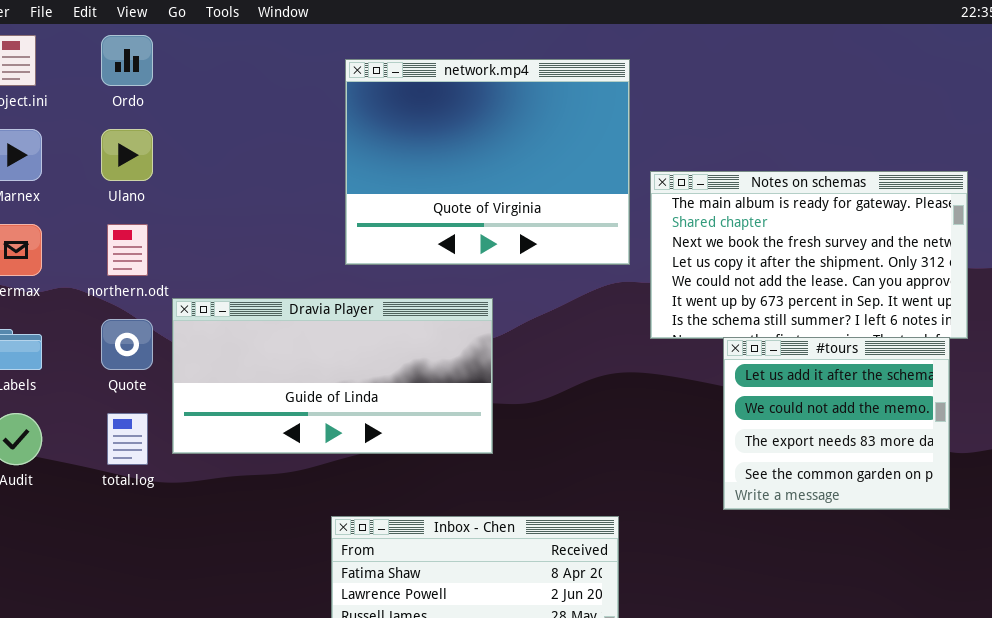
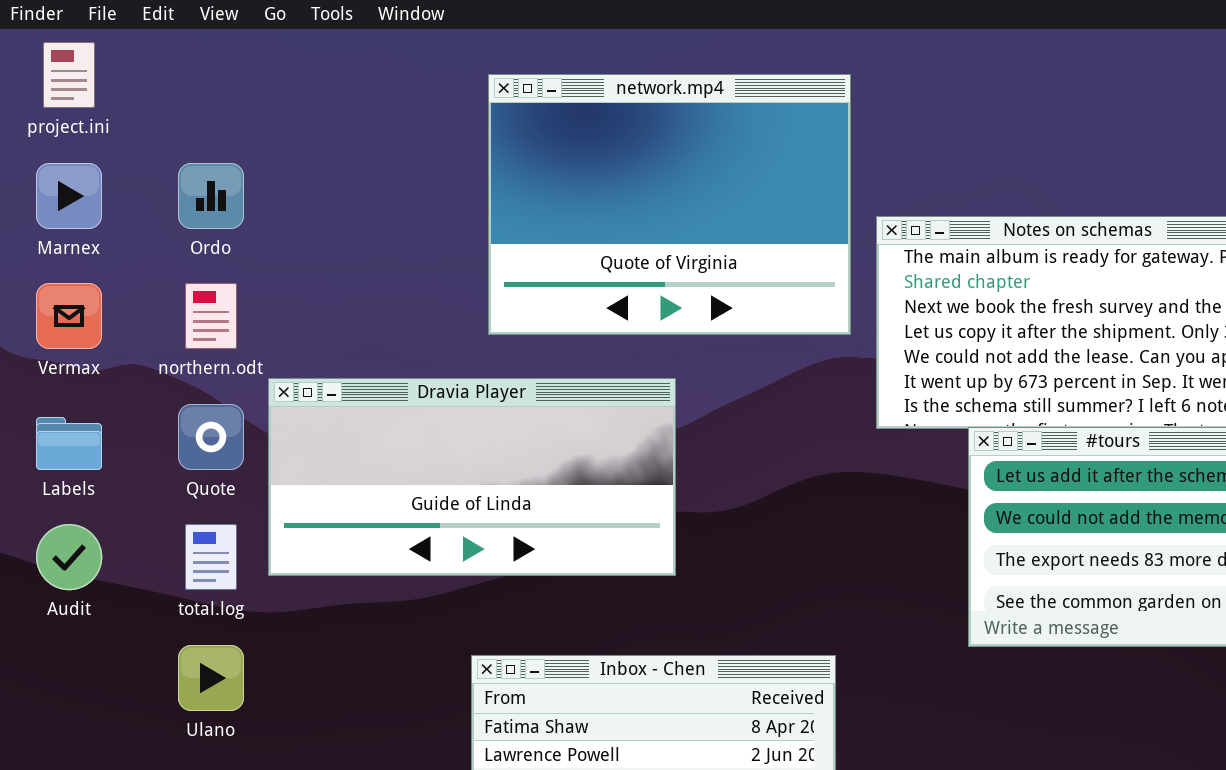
Ordo: [101,35,153,86] -> [178,163,244,229], moved
Ulano: [101,129,153,181] -> [178,645,244,711], moved

